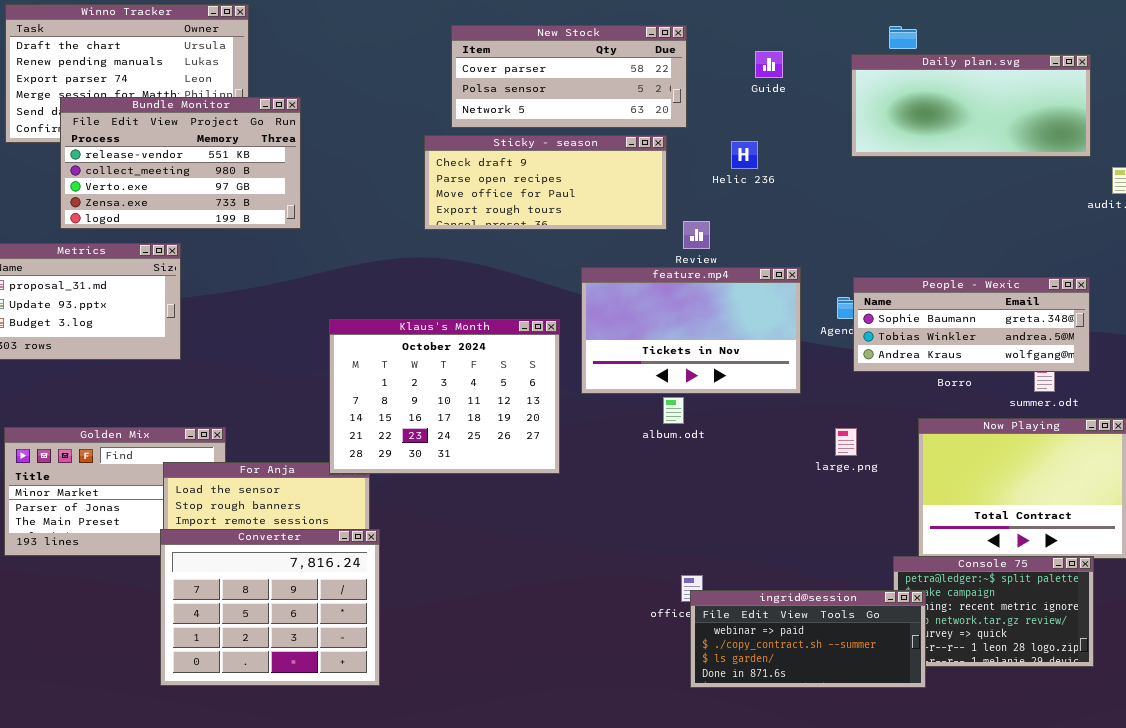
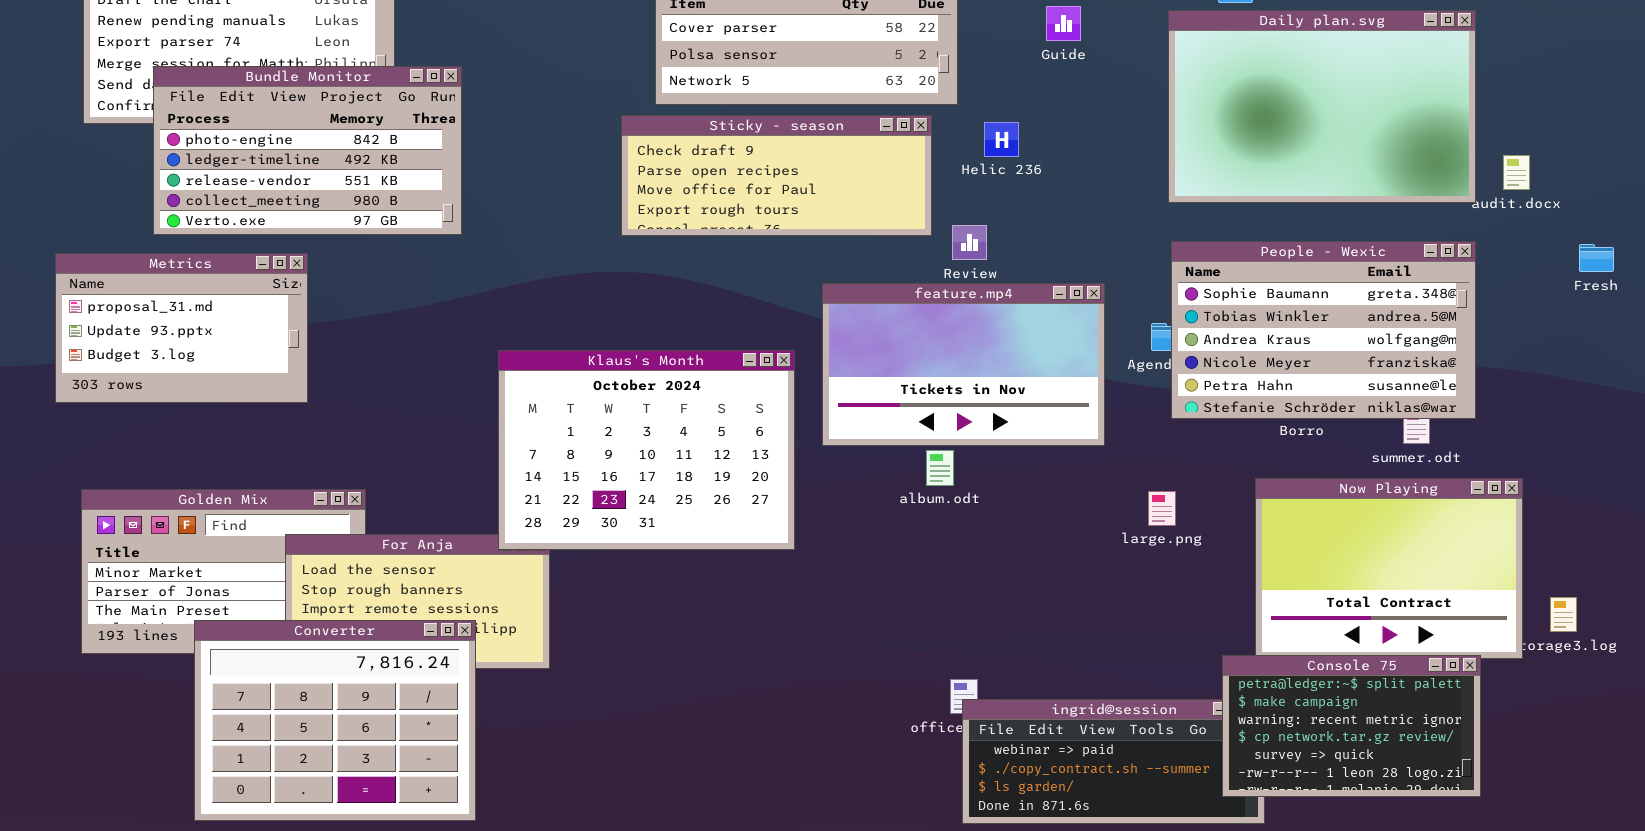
Daily plan.svg: [851,54,1091,157] -> [1168,10,1476,203], resized
Bundle Monitor: [60,97,301,229] -> [153,66,462,235], scrolled up 2 rows
Helic 236: [731,141,758,169] -> [984,122,1019,157], moved
People - Wexic: [853,277,1090,372] -> [1171,241,1476,419], resized
Converter: [160,529,380,686] -> [194,620,476,821], moved
Console 75: [893,556,1094,667] -> [1222,655,1481,797], raised

